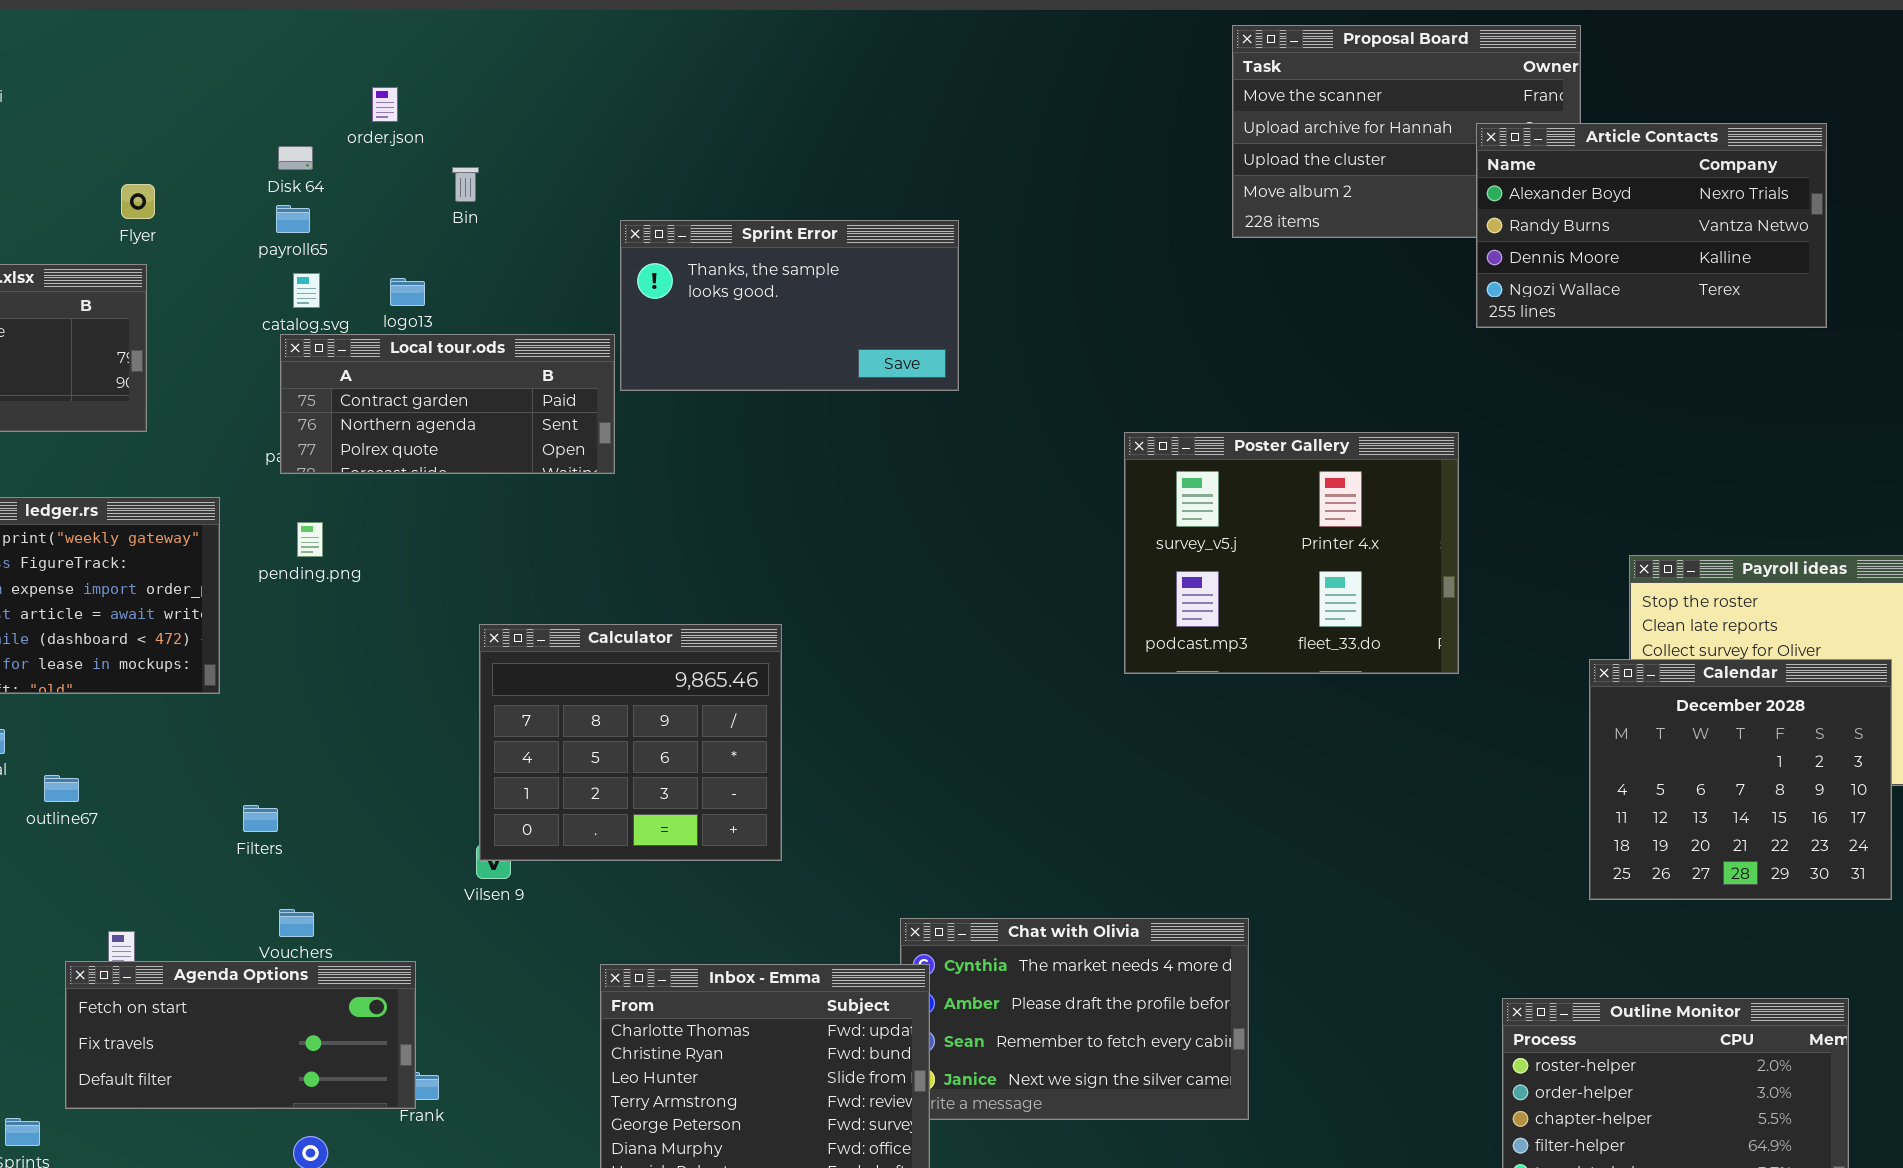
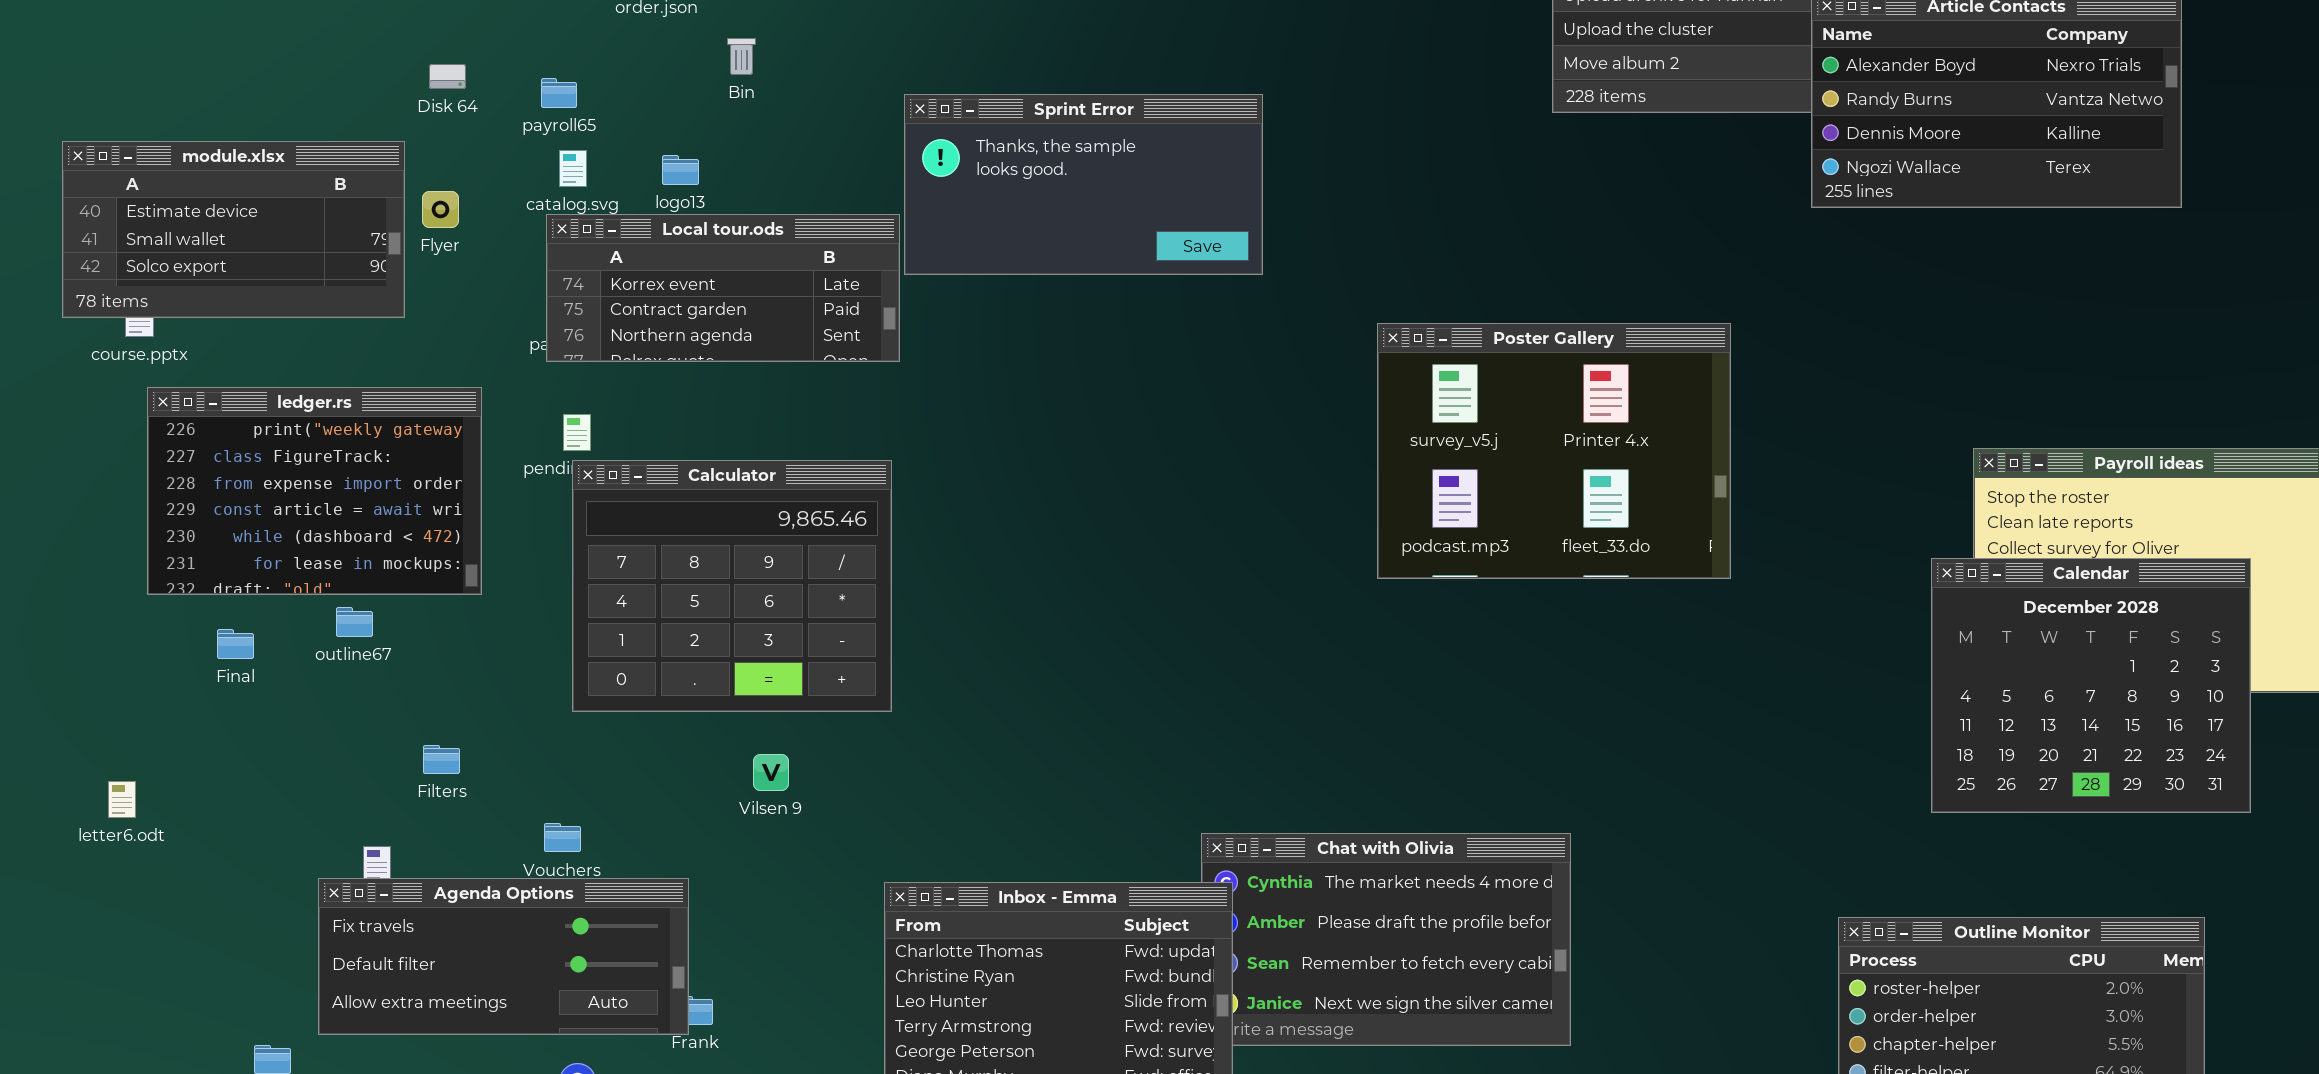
Disk 64: [278,146,313,170] -> [429,64,466,89], moved
Flyer: [121,184,155,219] -> [422,191,459,228], moved
Local tour.ods: [280,334,615,474] -> [546,214,900,362], scrolled up 1 row
Poster Gallery: [1124,432,1459,674] -> [1377,323,1731,579], moved
Calculator: [479,624,782,861] -> [572,460,892,712], moved
outline67: [44,775,79,802] -> [336,607,373,637], moved
Filters: [243,805,278,832] -> [423,745,460,774], moved
Agenda Options: [65,961,416,1109] -> [318,878,689,1035], scrolled down 1 row

